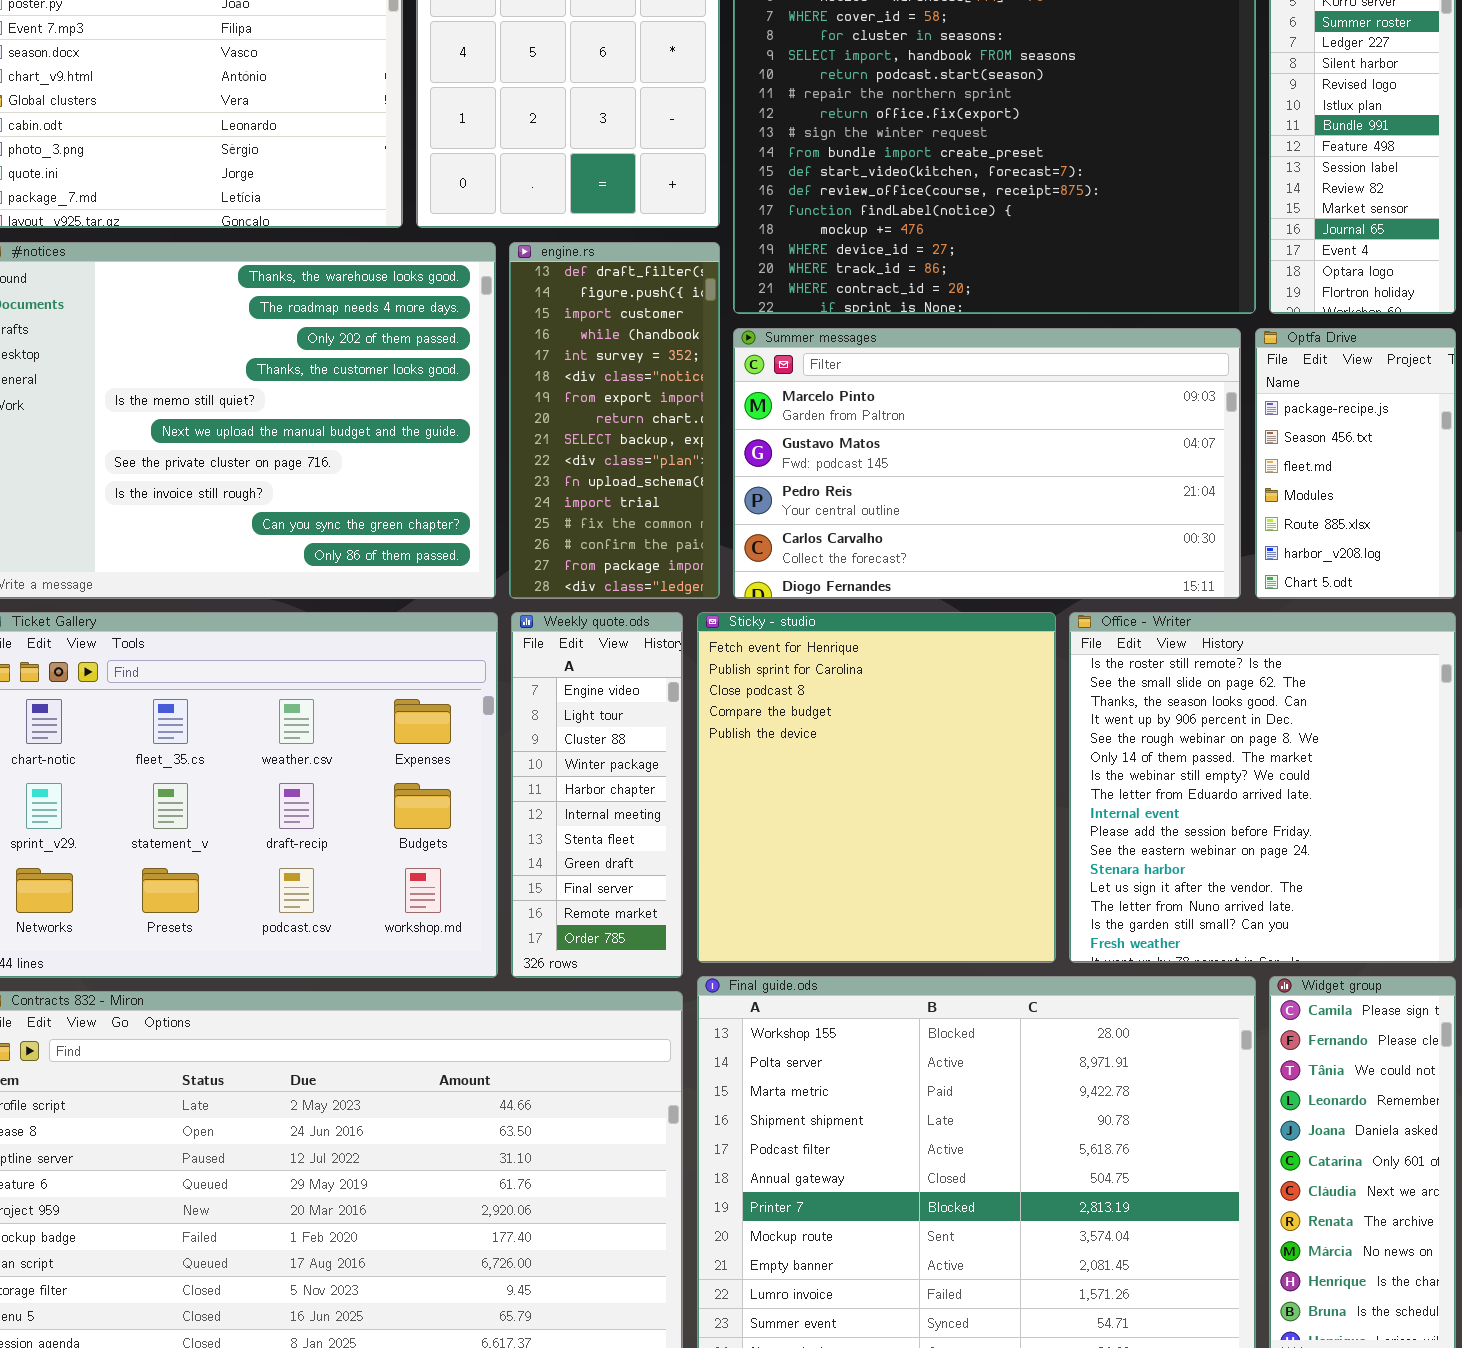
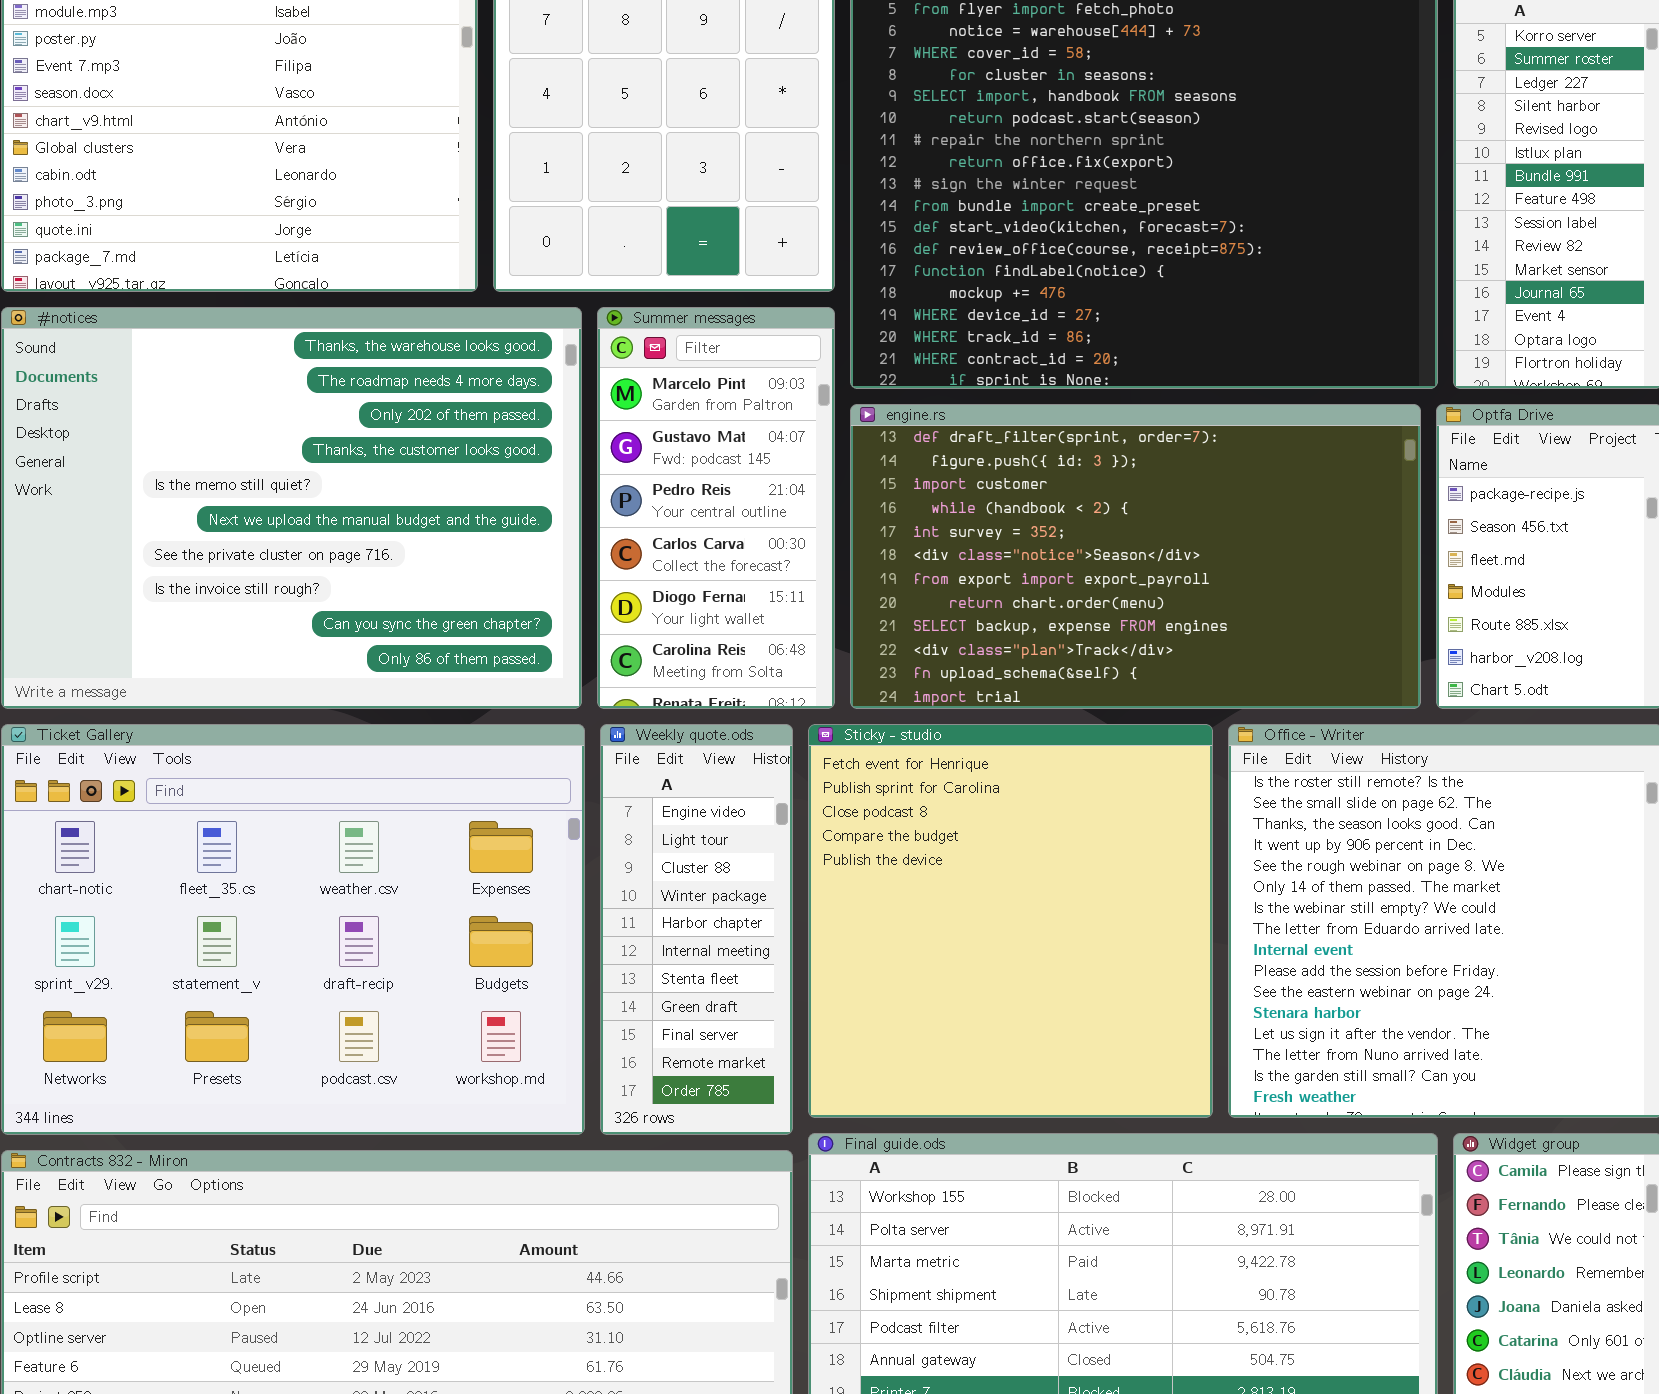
engine.rs: [509,242,720,599] -> [850,404,1421,709], moved, resized
Summer messages: [733,328,1241,599] -> [597,307,835,709], moved, resized

